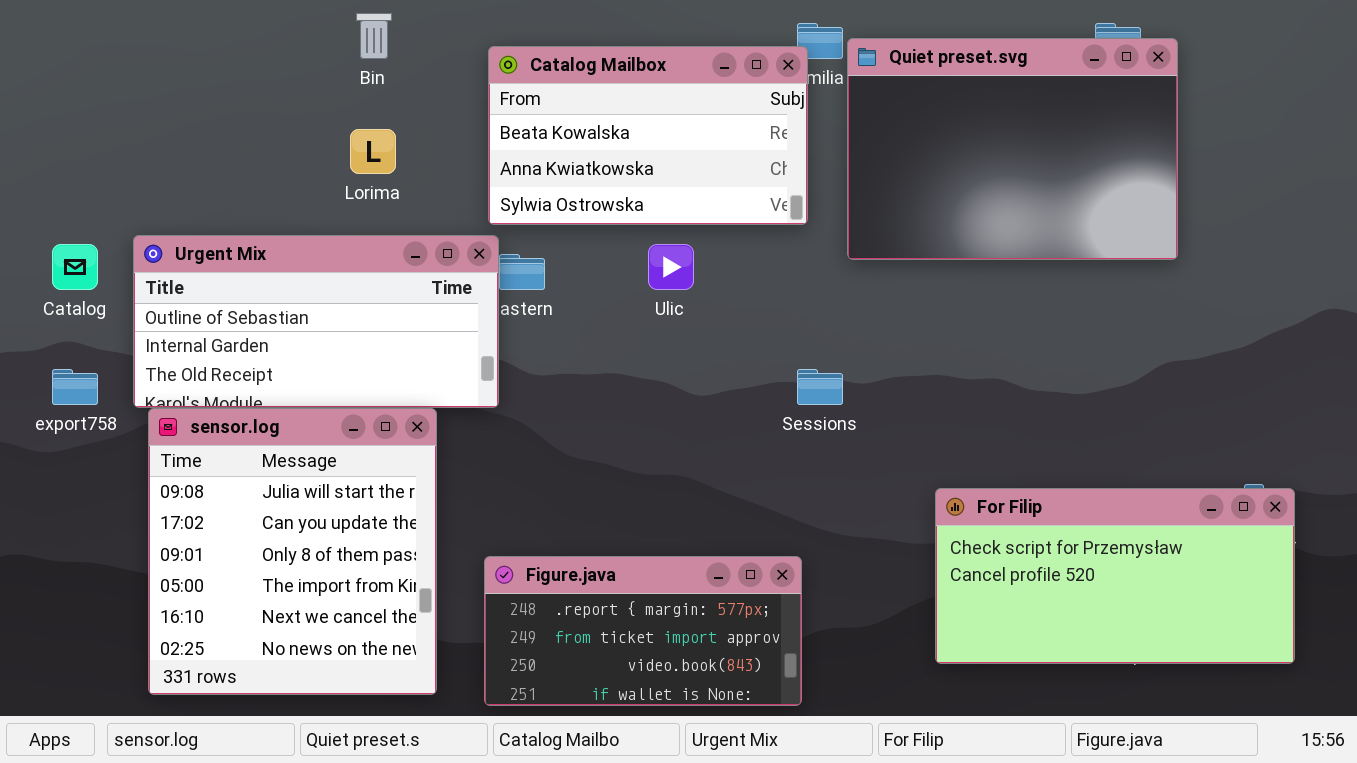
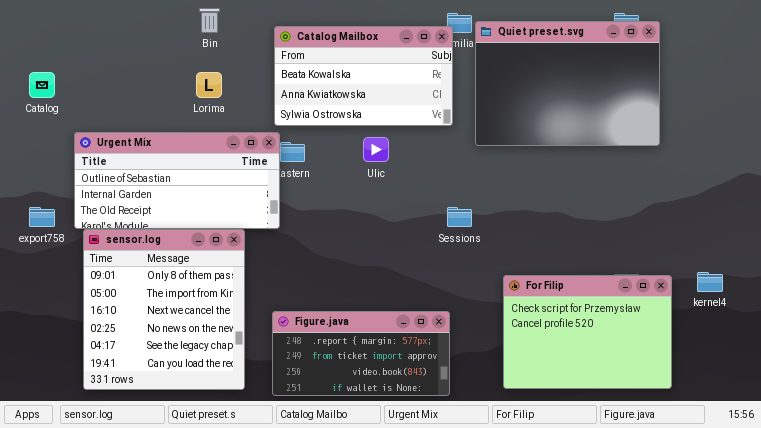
Catalog: [52,244,98,290] -> [29,72,55,98], moved
sensor.log: [148,408,437,695] -> [83,229,245,390], scrolled down 2 rows
For Filip: [935,488,1295,664] -> [503,275,672,389], moved, resized

